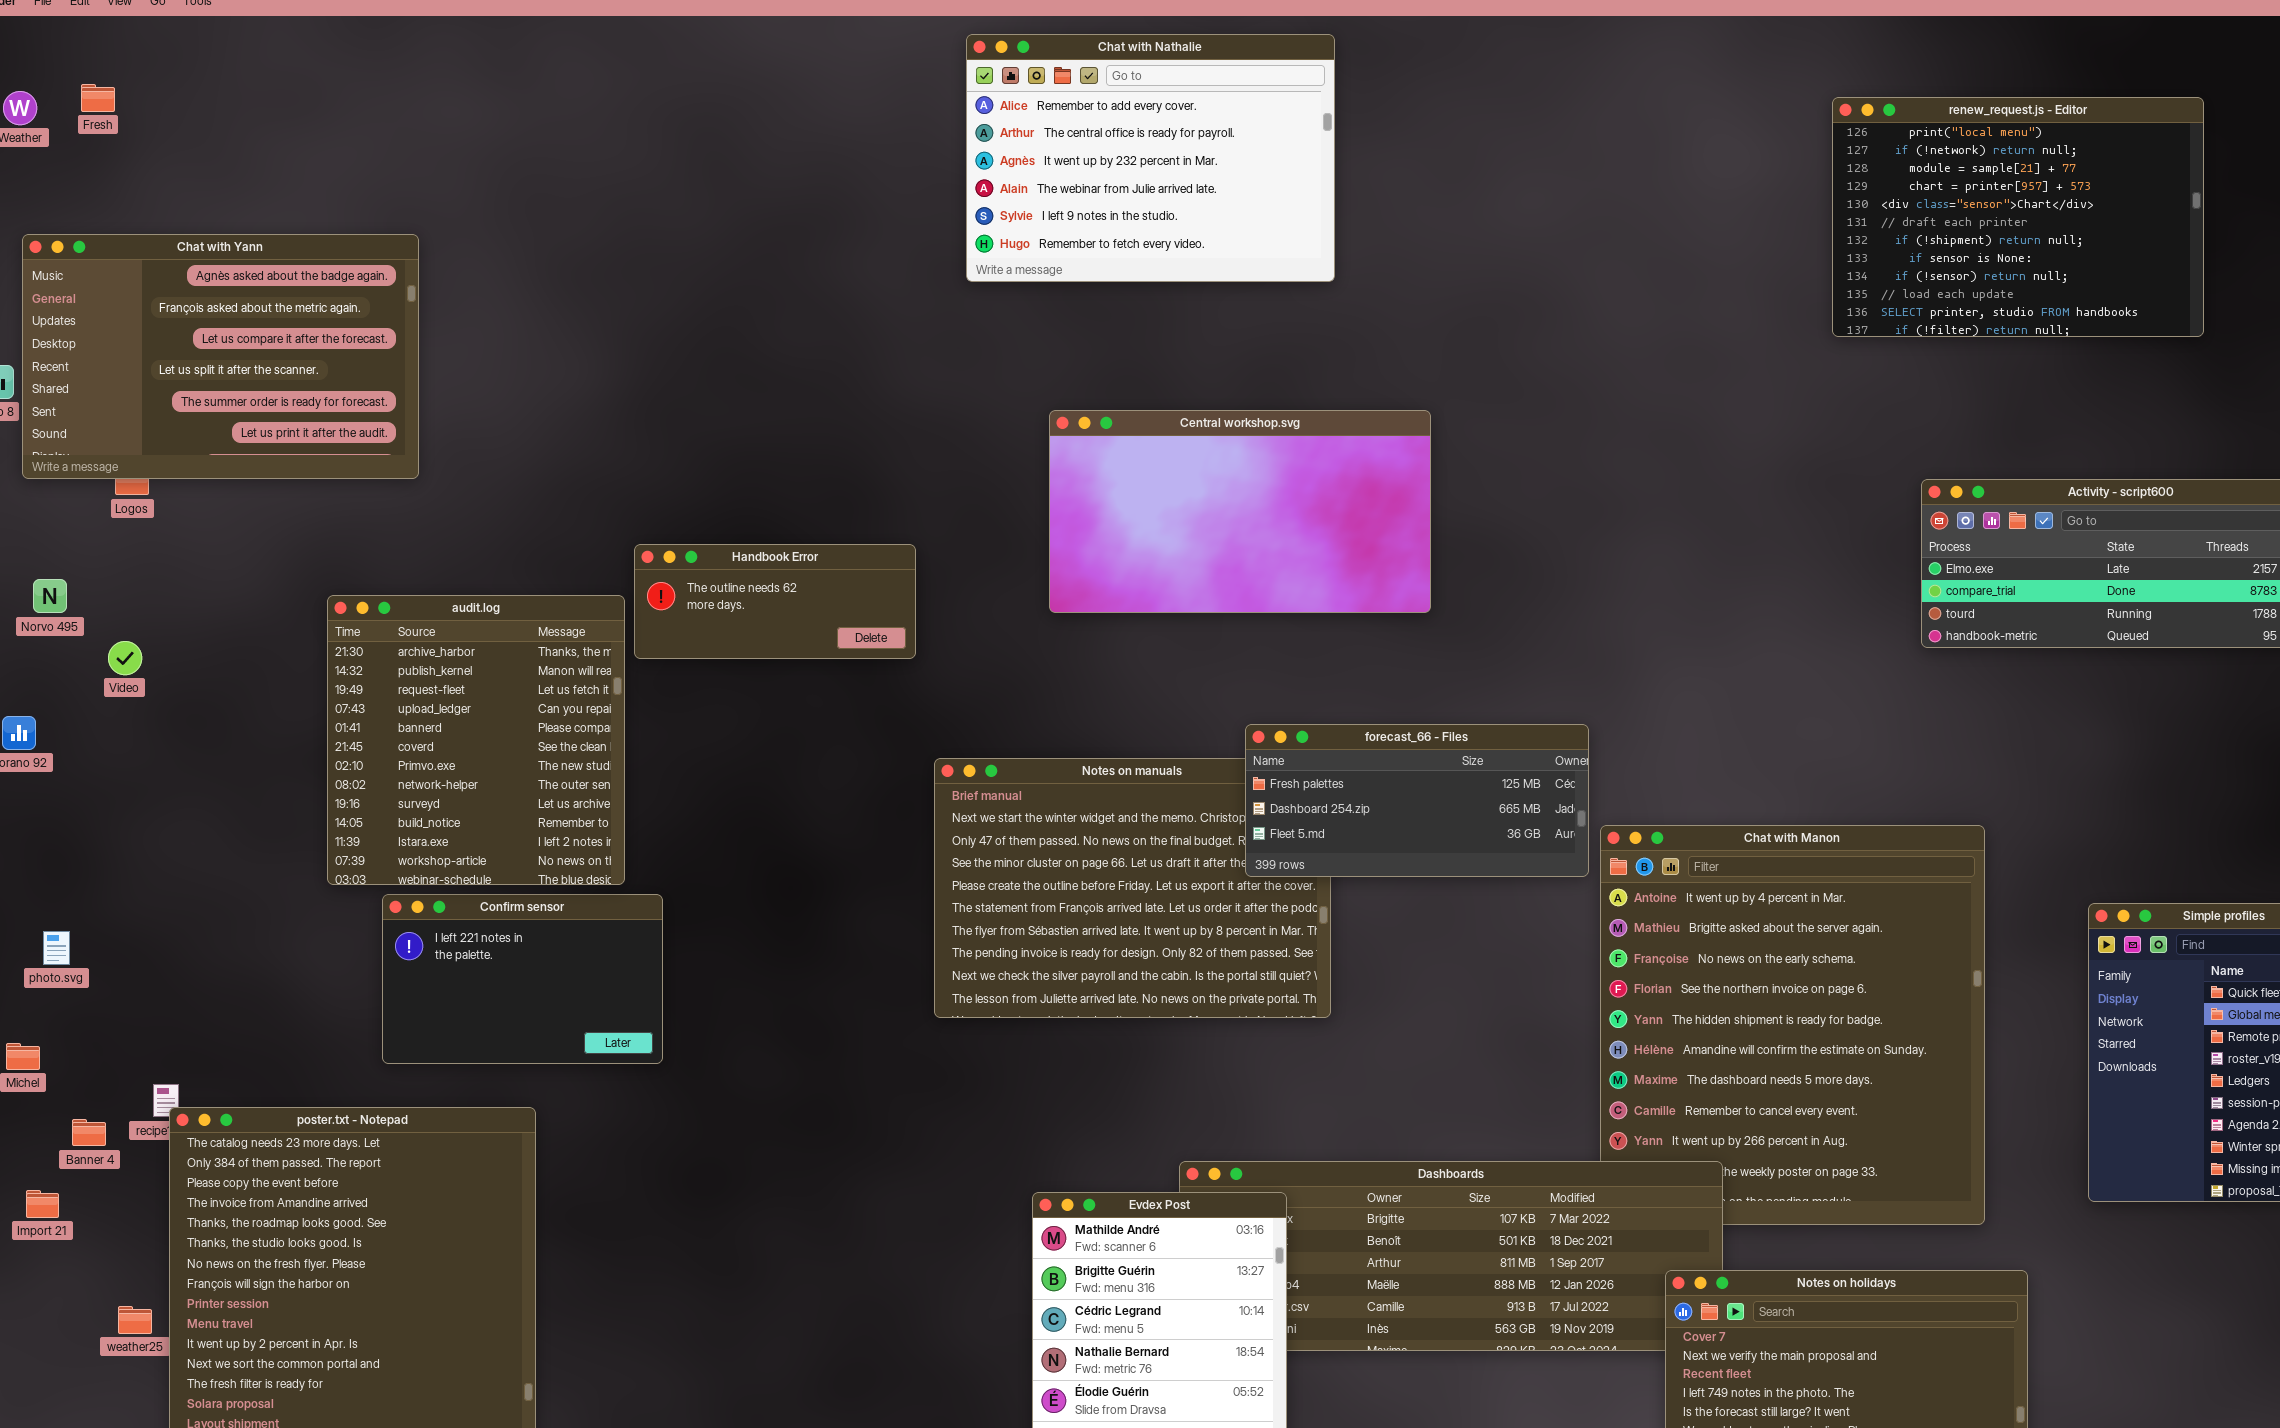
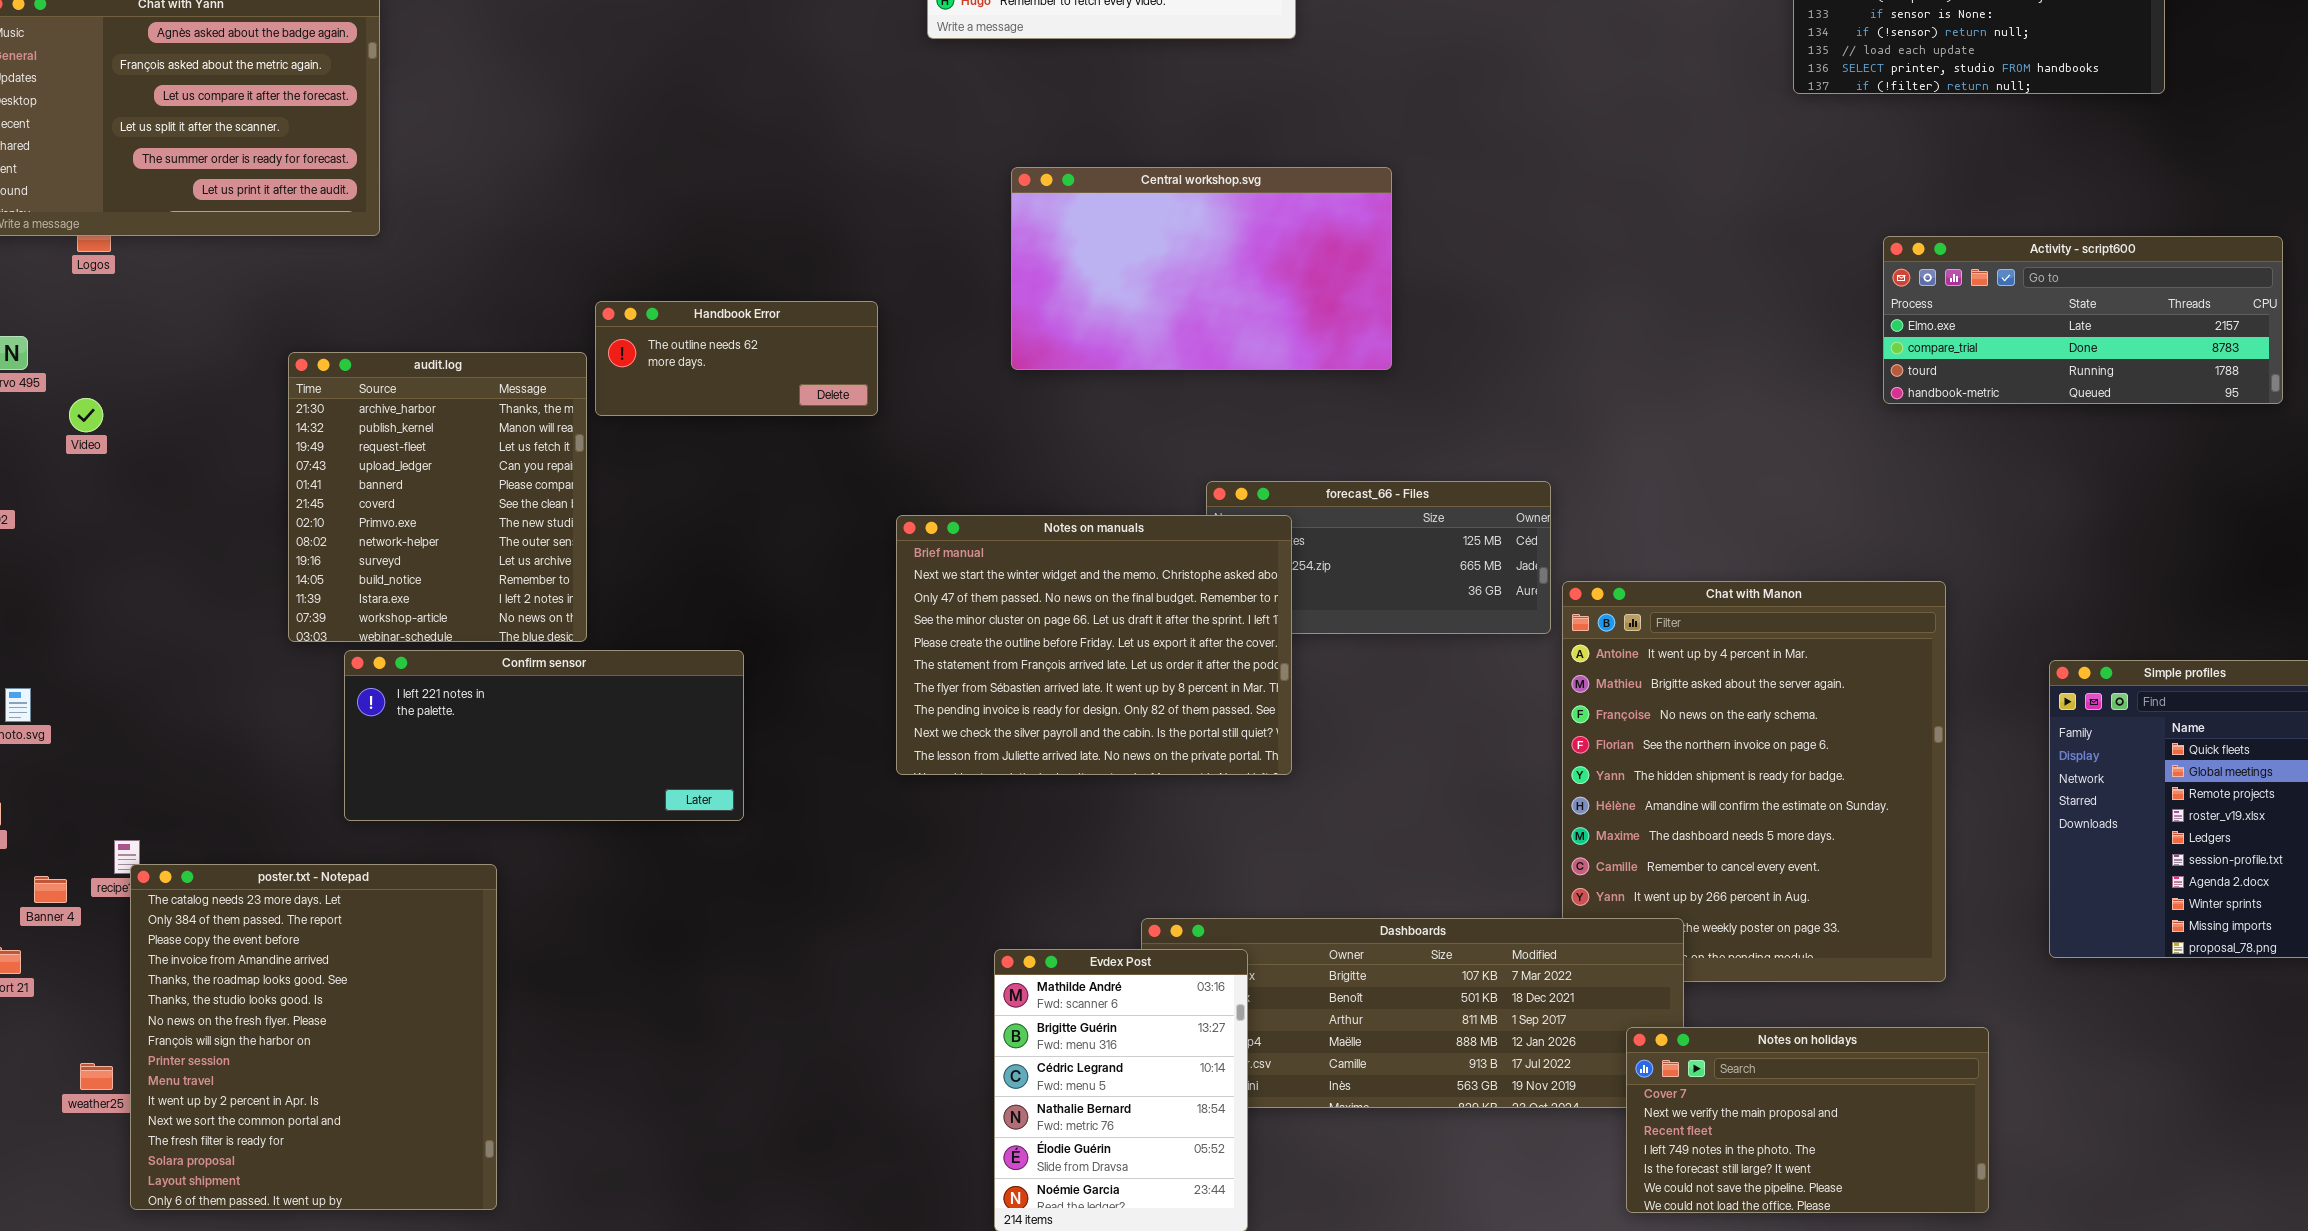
Notes on manuals: [934,758,1331,1018] -> [896,515,1292,775], raised
Confirm sensor: [382,894,663,1064] -> [344,650,744,821], resized

